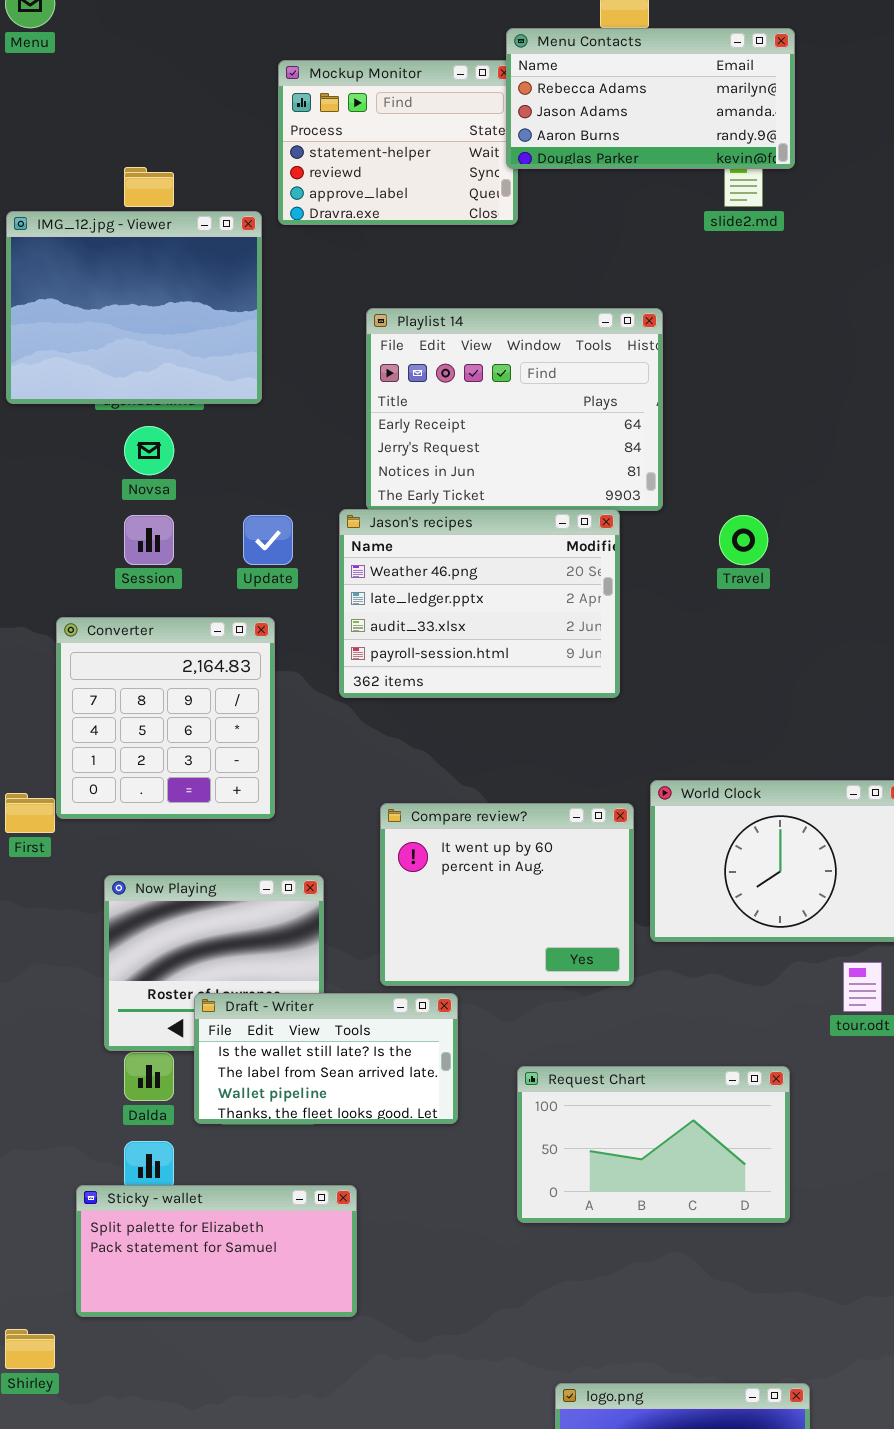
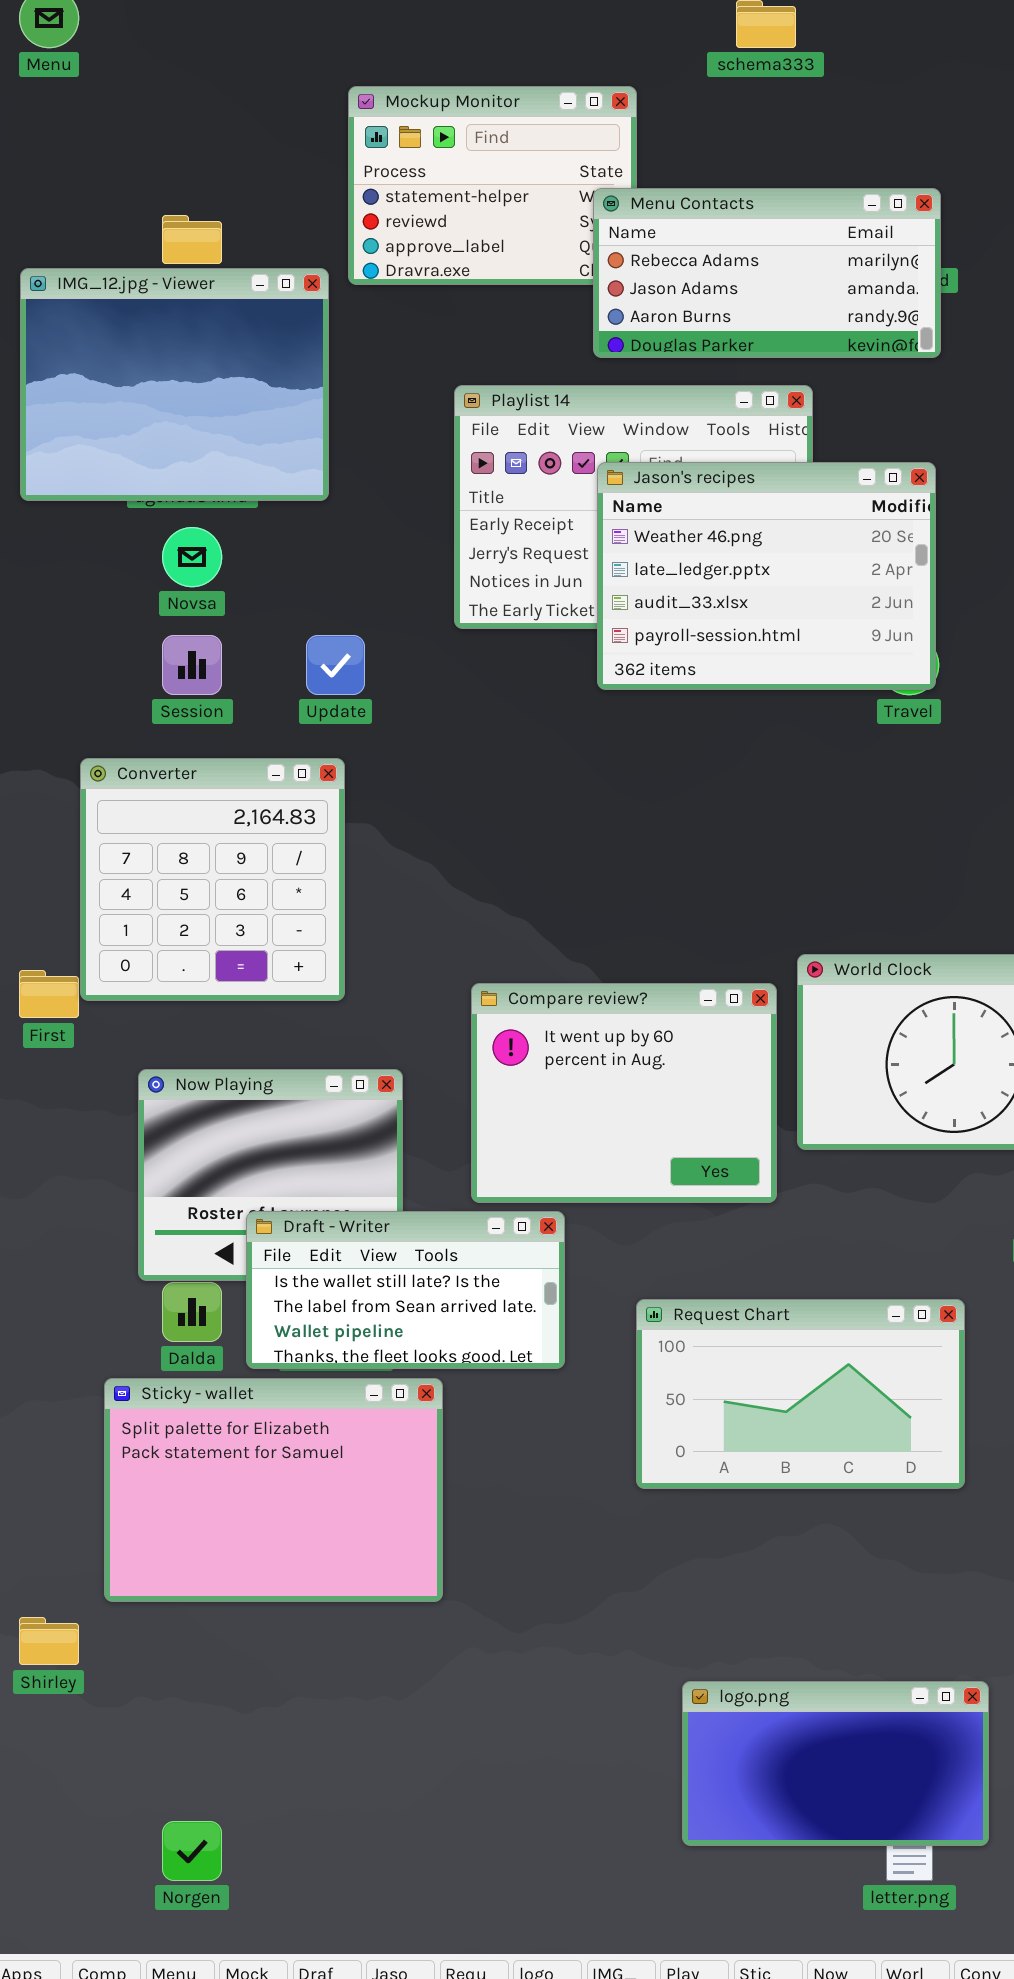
Menu Contacts: [506,28,795,169] -> [593,188,941,358], moved
Jason's recipes: [339,509,620,698] -> [597,462,936,690], moved
Sticky - wallet: [76,1185,357,1317] -> [104,1378,443,1602], resized

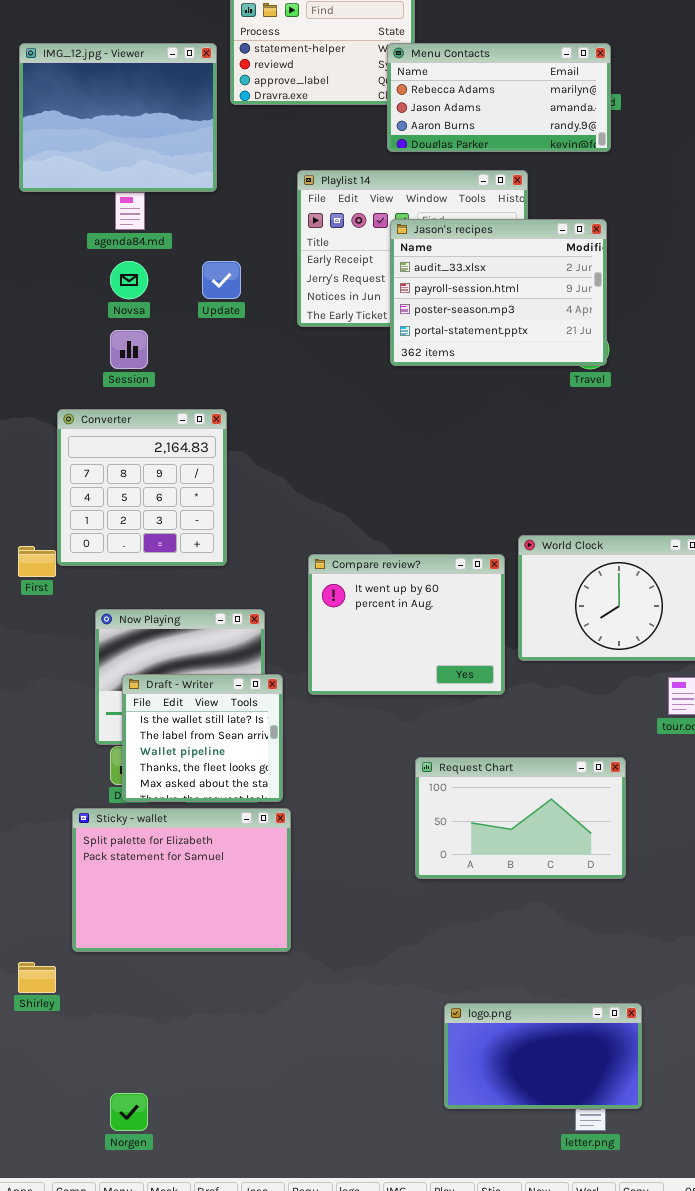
IMG_12.jpg - Viewer: [20,268,329,501] -> [19,43,217,192], moved
Jason's recipes: [597,462,936,690] -> [390,219,607,366], scrolled down 2 rows
Update: [306,635,365,695] -> [202,261,241,299], moved
Draft - Writer: [246,1211,565,1369] -> [122,674,283,802], moved, resized

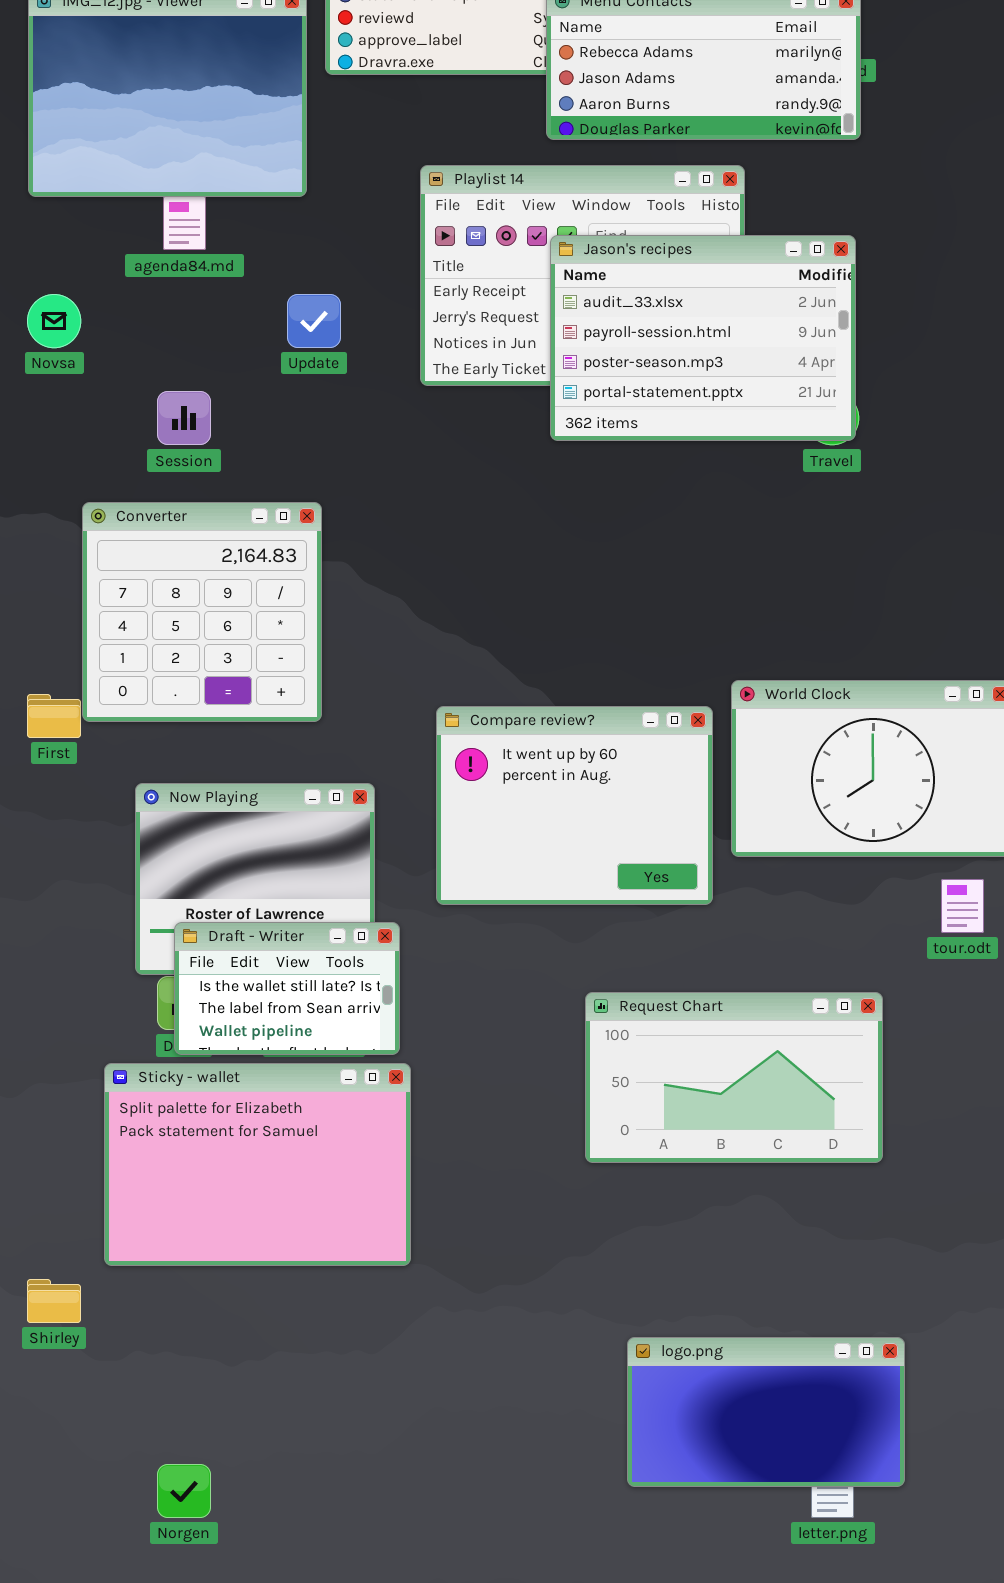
Novsa: [110,261,148,299] -> [27,294,81,348], moved
Draft - Writer: [122,674,283,802] -> [174,922,400,1055], resized

